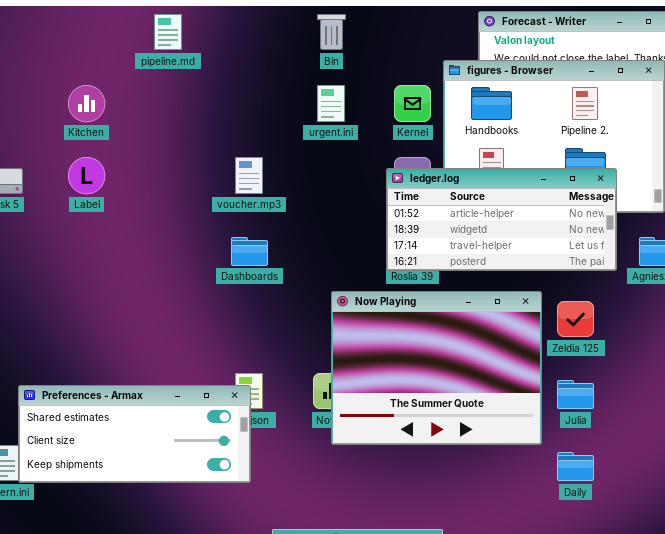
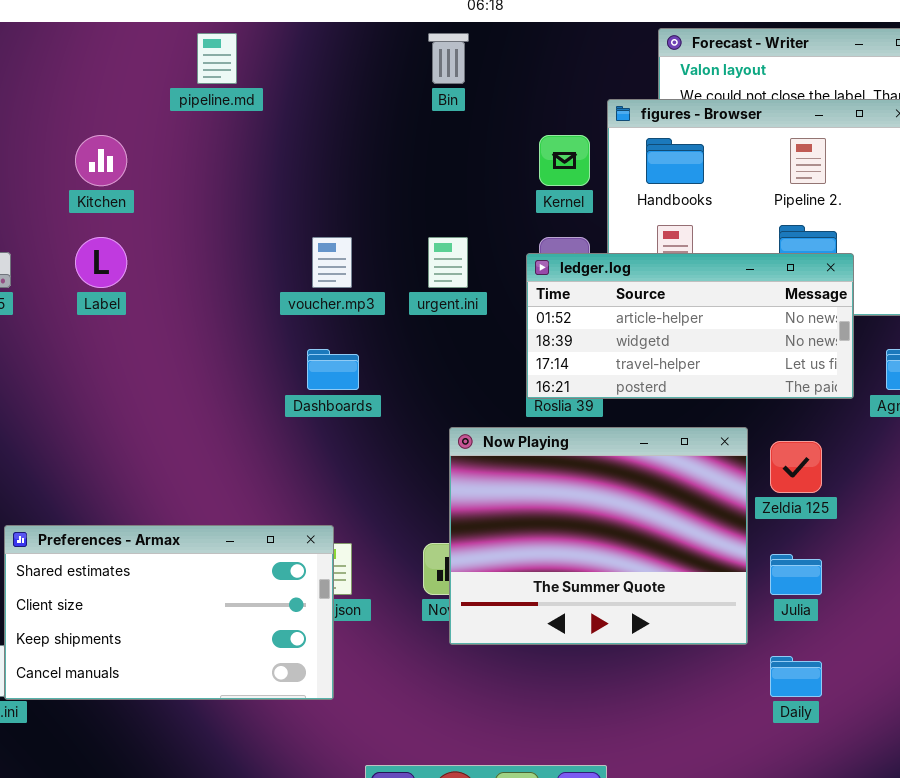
urgent.ini: [317,85,345,122] -> [428,237,468,288], moved
Preferences - Armax: [18,385,251,483] -> [4,525,334,700], resized

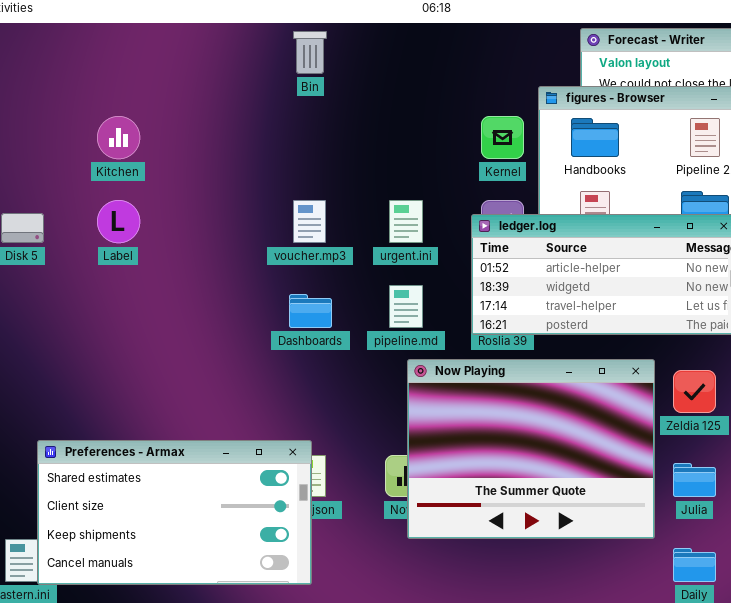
pipeline.md: [197,33,237,84] -> [389,285,423,328], moved
Bin: [428,33,469,84] -> [293,31,327,74], moved

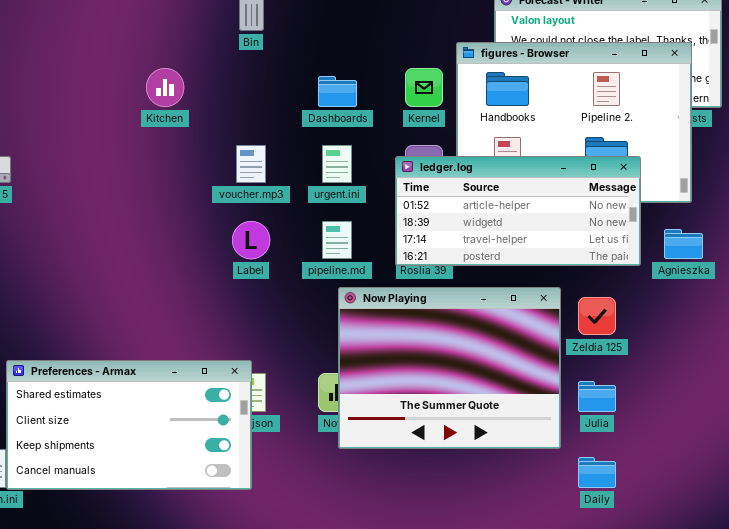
Kitchen: [97,116,140,159] -> [146,68,184,107], moved
Label: [97,200,140,243] -> [232,221,270,259], moved
Dashboards: [289,294,332,328] -> [318,76,357,107], moved

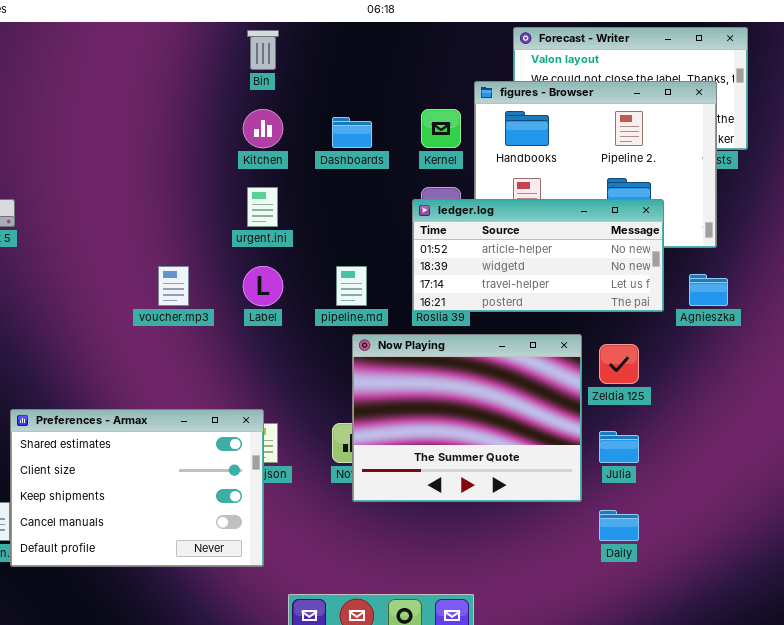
Kitchen: [146,68,184,107] -> [243,109,283,148], moved
voucher.mp3: [236,145,266,183] -> [158,266,189,306], moved
urgent.ini: [322,145,352,183] -> [247,187,278,227], moved
Preferences - Armax: [6,360,252,490] -> [10,409,264,567], resized

